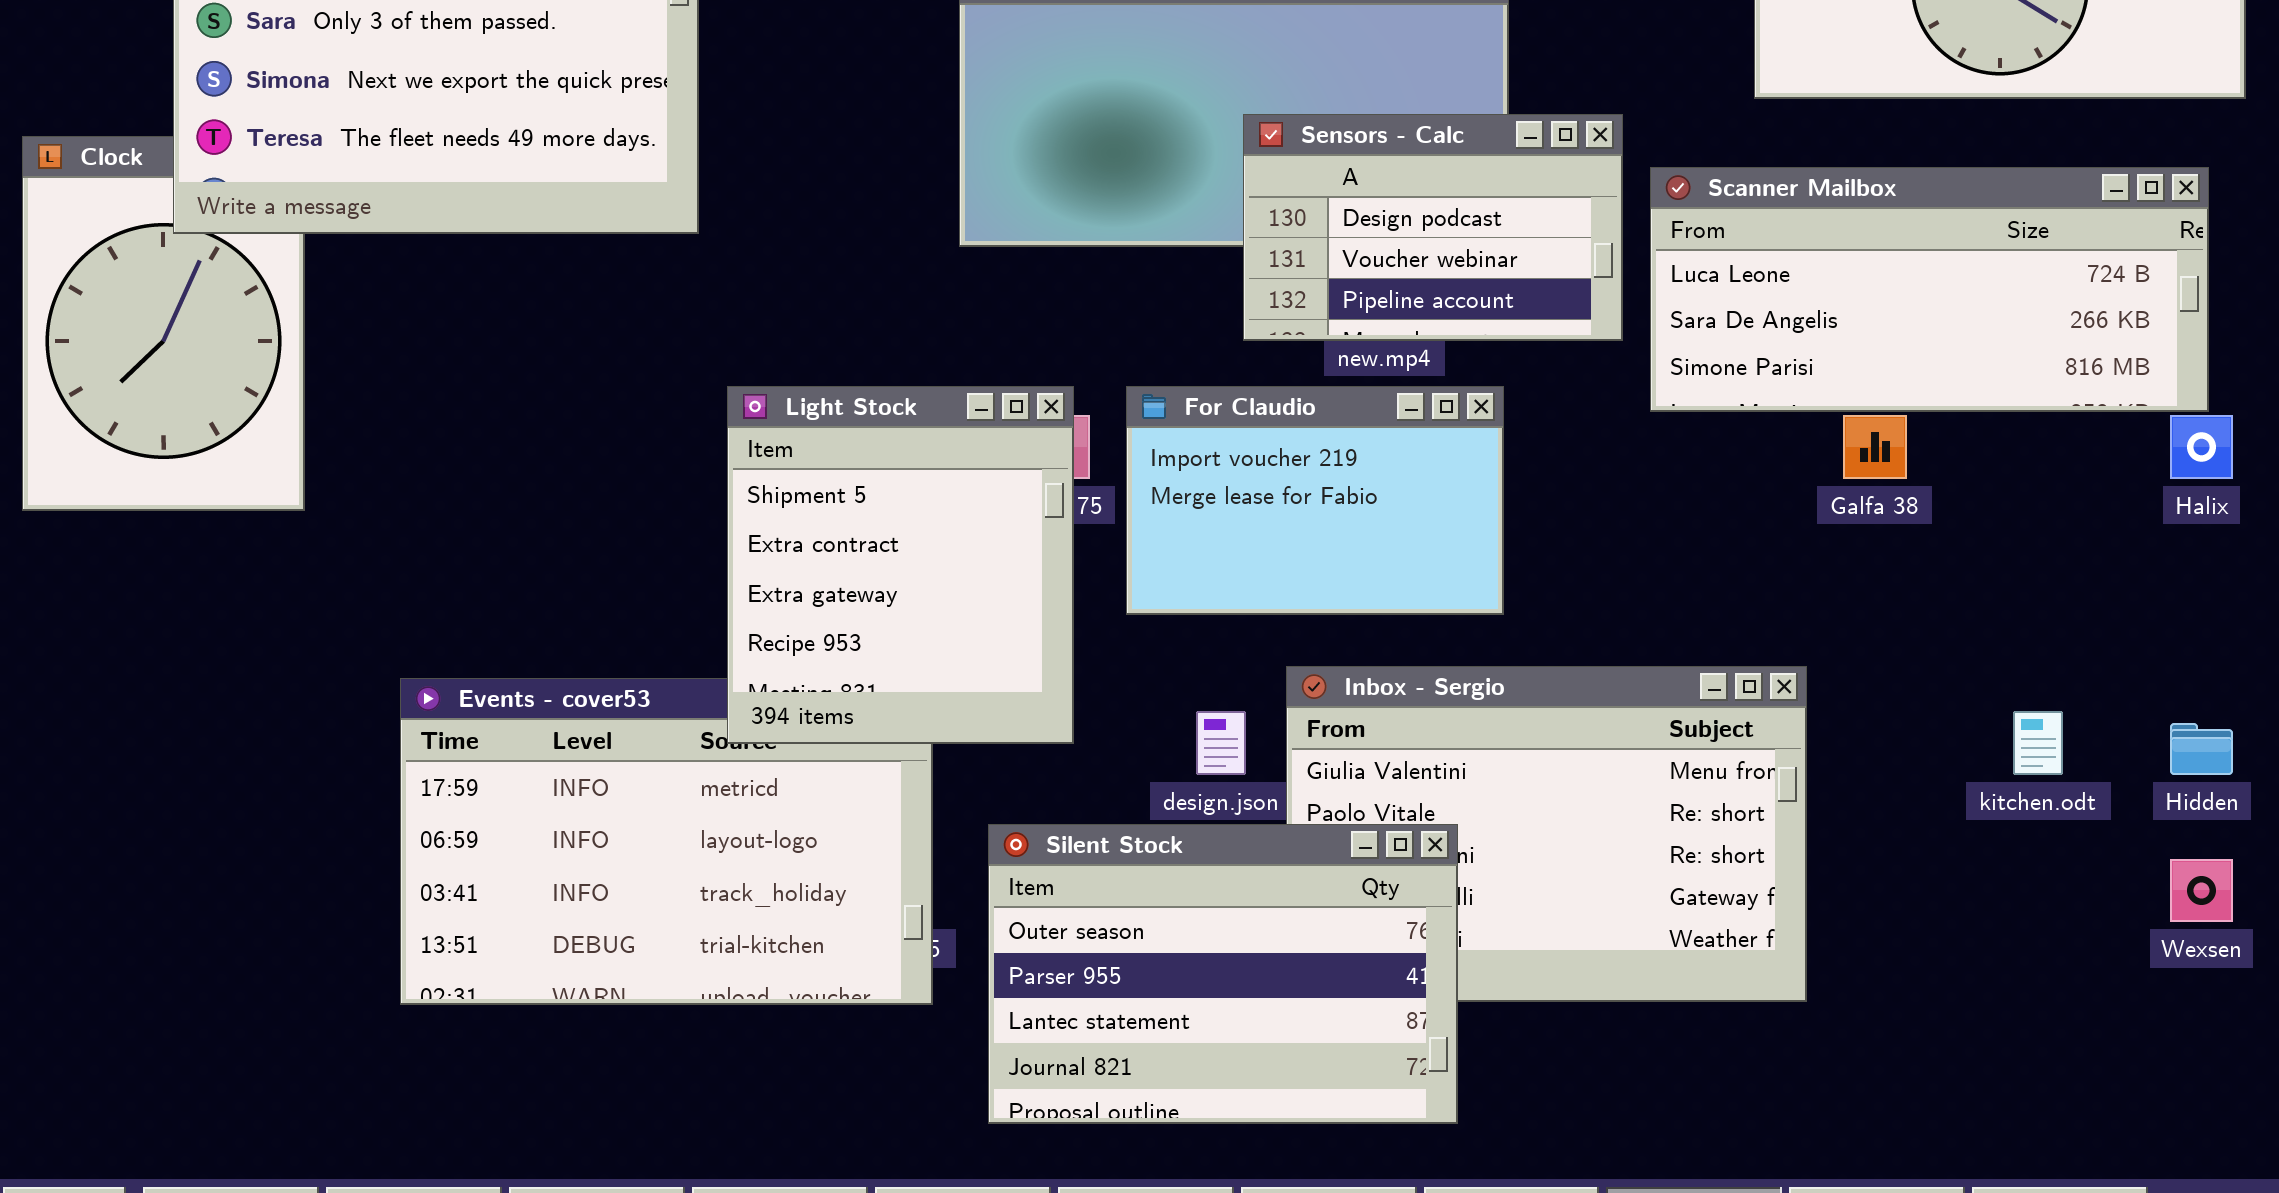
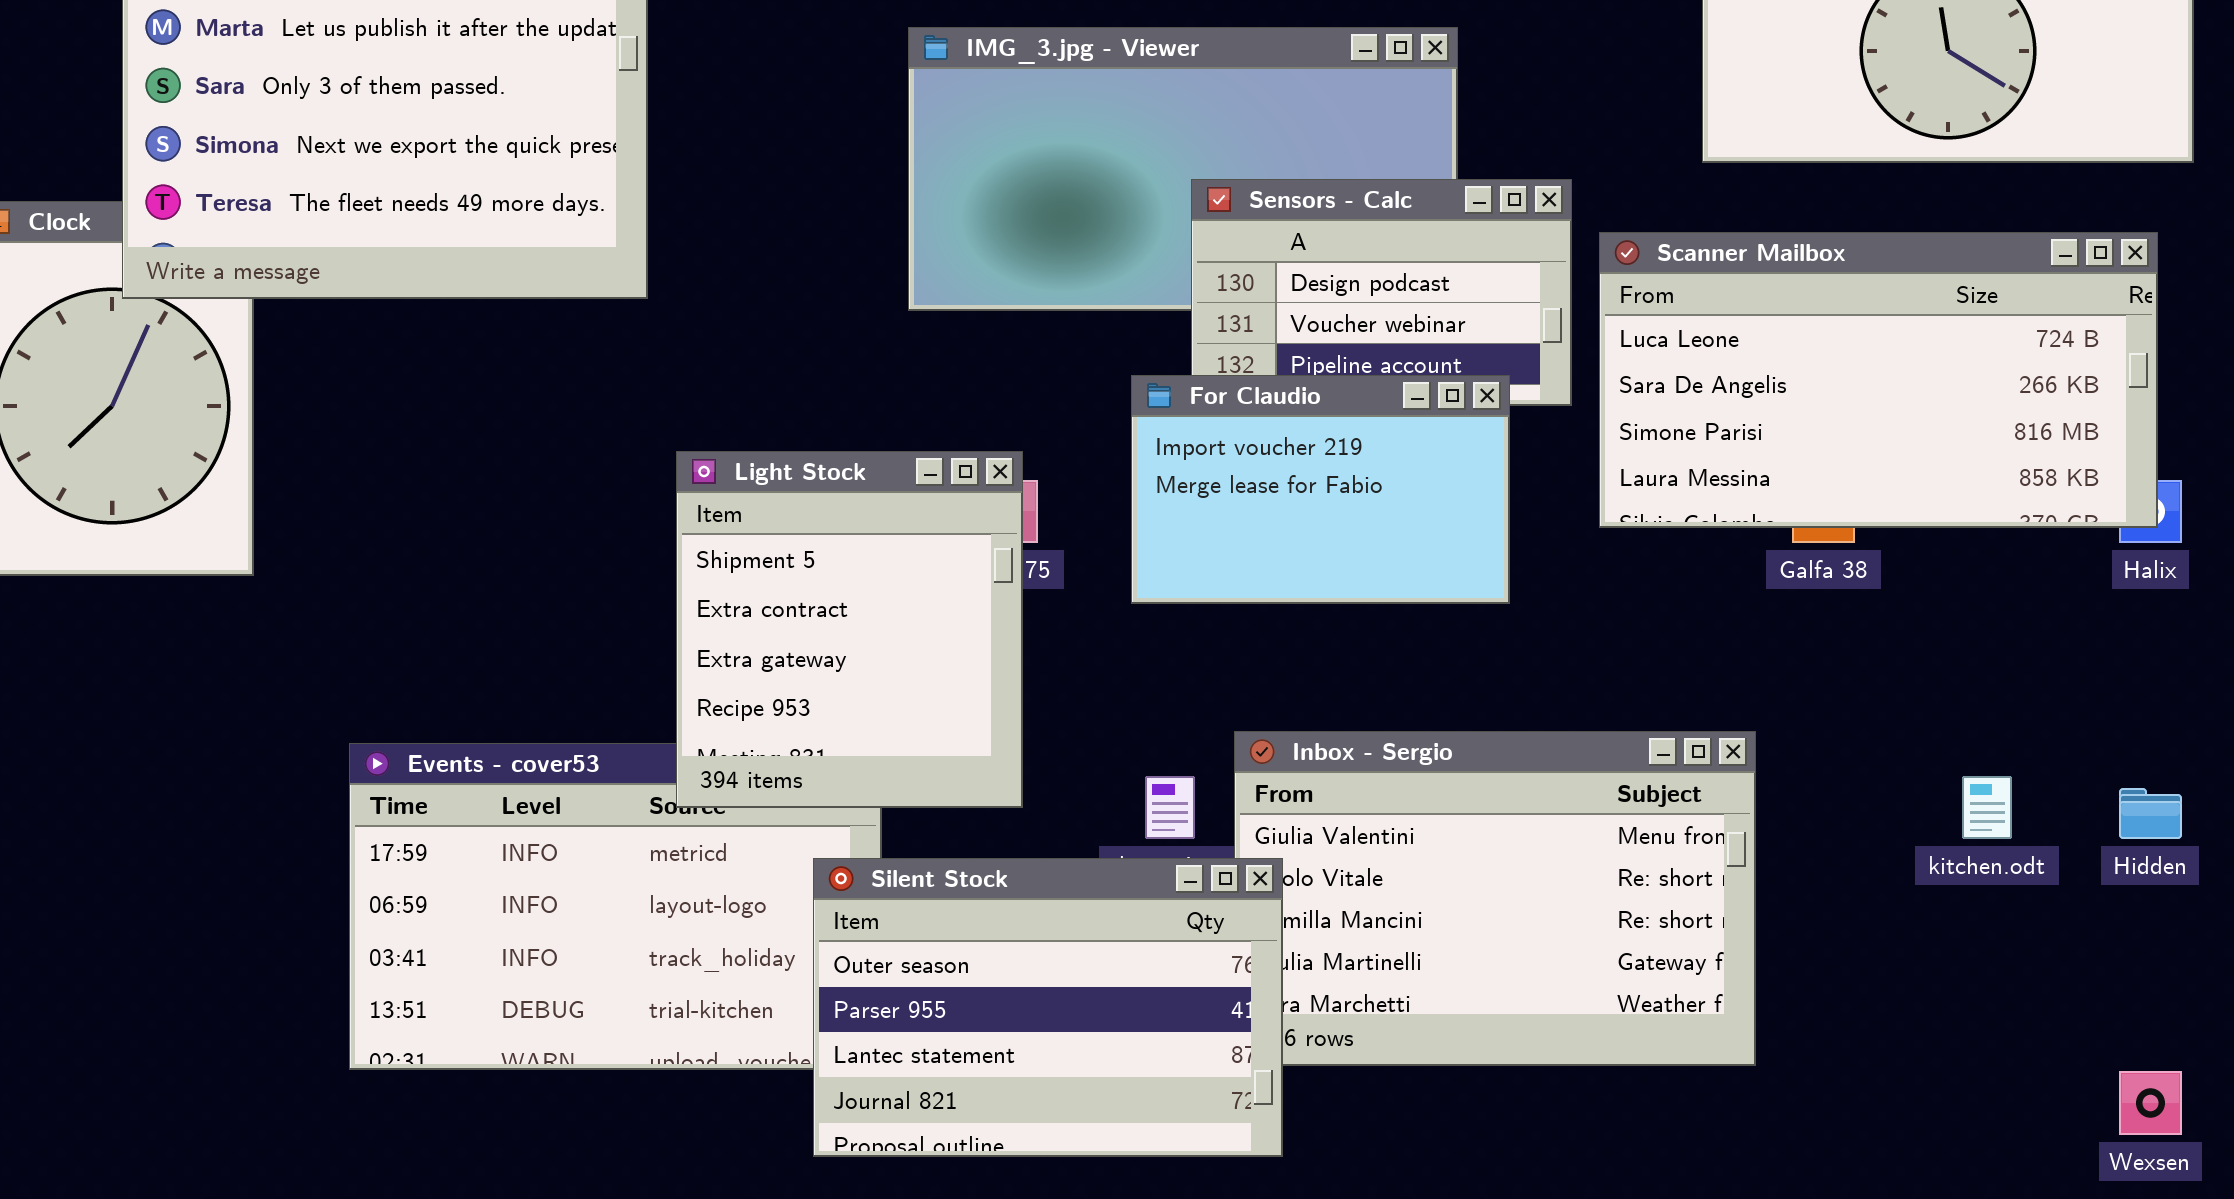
Scanner Mailbox: [1650,167,2209,412] -> [1599,232,2158,528], resized
For Claudio: [1126,386,1504,615] -> [1131,375,1510,604], moved
Silent Stock: [988,824,1458,1124] -> [813,858,1283,1157], moved
Wexsen: [2170,859,2233,922] -> [2119,1071,2182,1135], moved

